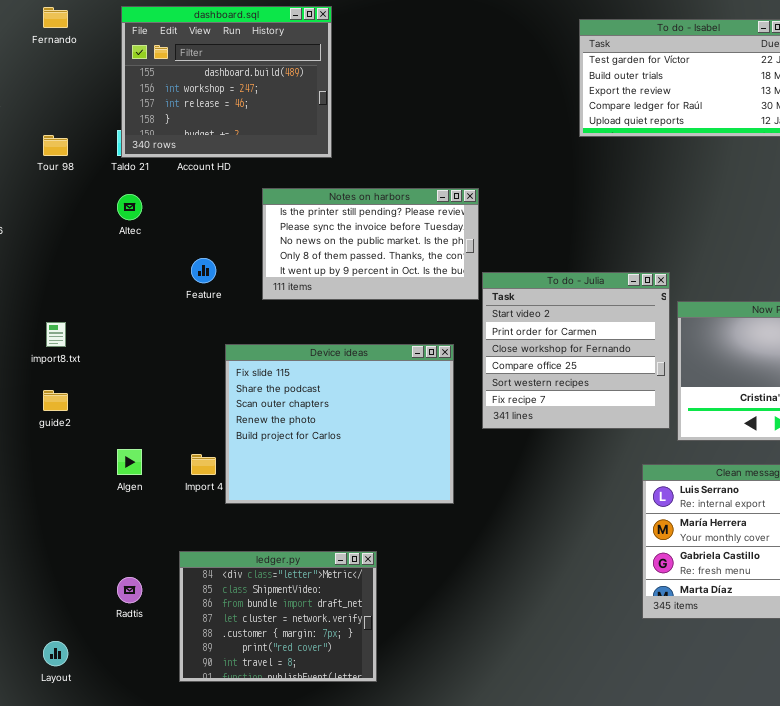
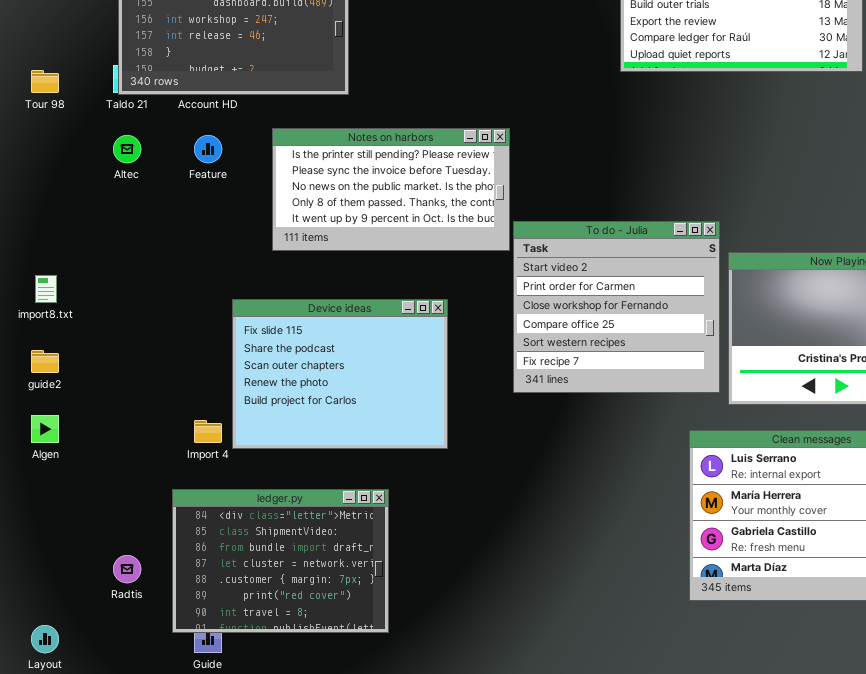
Feature: [191,258,216,283] -> [194,135,222,163], moved
Device ideas: [225,344,454,504] -> [232,299,448,449], resized
Algen: [117,449,142,475] -> [31,415,59,443], moved
ledger.py: [179,551,377,682] -> [172,489,389,633], moved

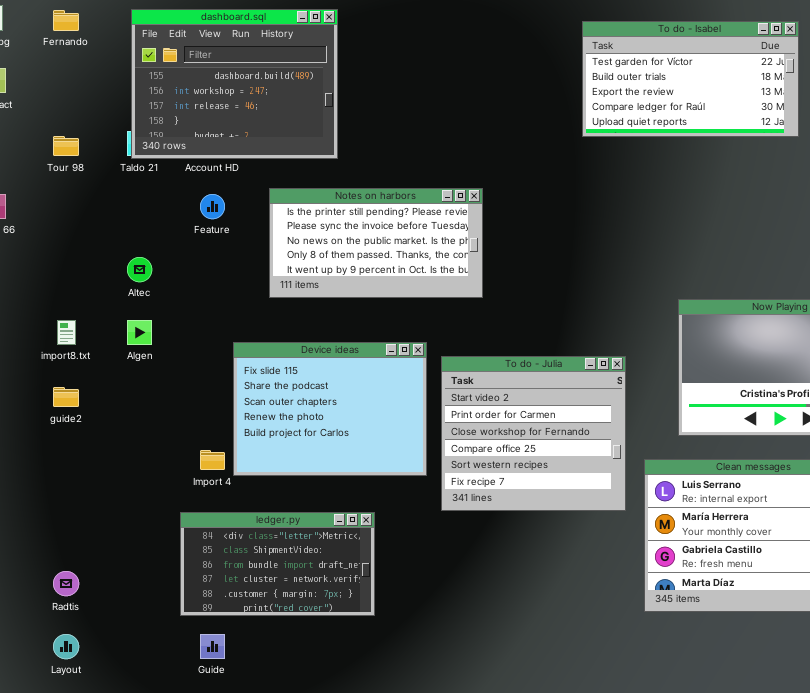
Altec: [113,135,141,163] -> [127,257,152,282], moved
To do - Julia: [513,221,720,393] -> [441,356,626,511], moved
Algen: [31,415,59,443] -> [127,320,152,345], moved
ledger.py: [172,489,389,633] -> [180,512,375,616], resized
Radtis: [113,555,141,583] -> [53,571,79,596], moved

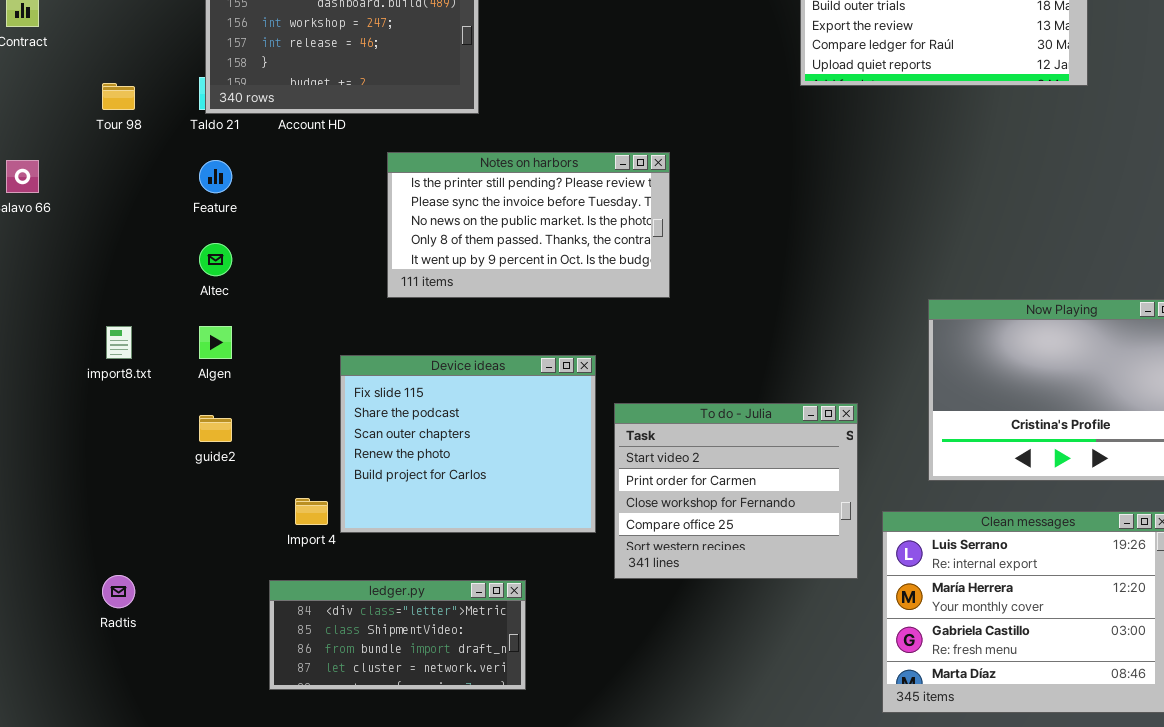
Feature: [200,194,225,219] -> [199,160,232,193], moved
To do - Julia: [441,356,626,511] -> [614,403,858,579], resized
guide2: [53,387,79,407] -> [199,415,232,442], moved
ledger.py: [180,512,375,616] -> [269,580,526,690], resized
Radtis: [53,571,79,596] -> [102,575,135,608], moved

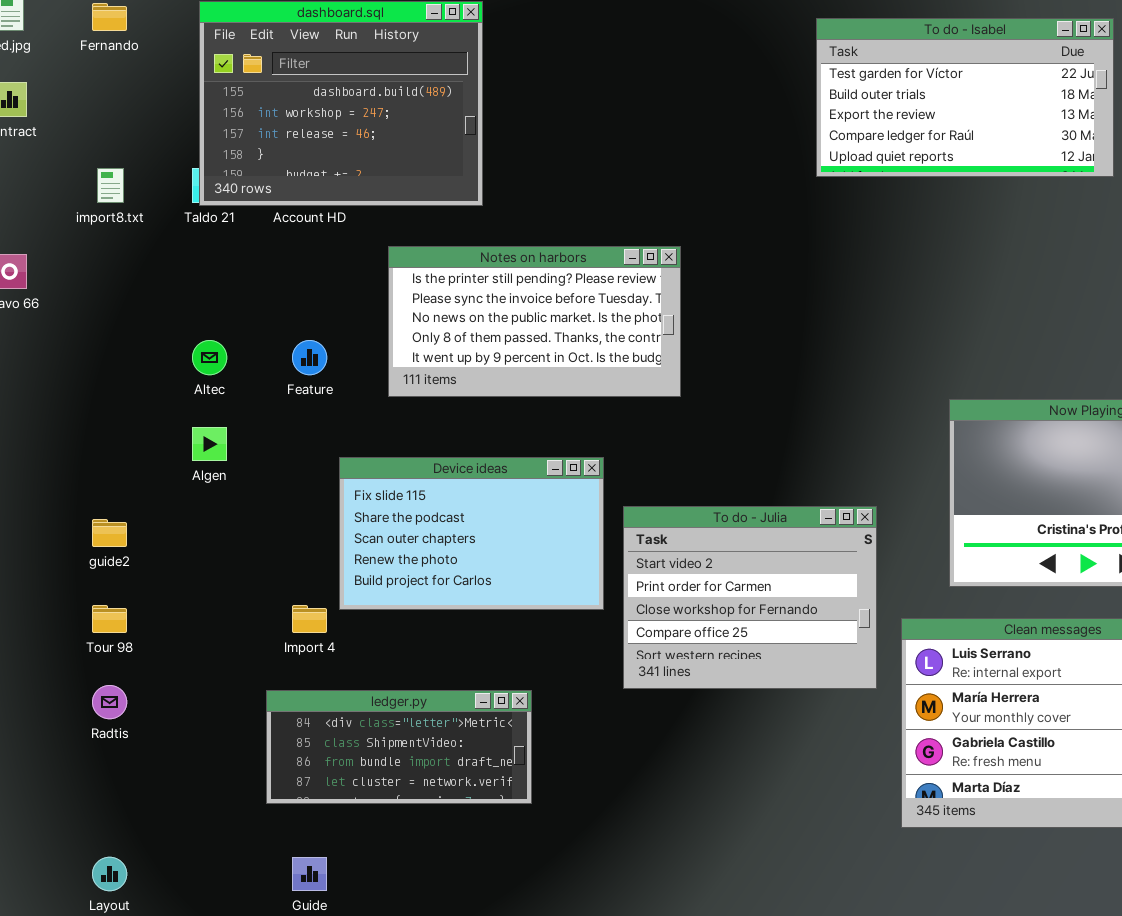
Tour 98: [102,83,135,110] -> [92,605,127,633], moved
Feature: [199,160,232,193] -> [292,340,327,375], moved
import8.txt: [106,326,132,359] -> [97,168,124,203], moved
Device ideas: [340,355,596,533] -> [339,457,604,610], resized
guide2: [199,415,232,442] -> [92,519,127,547], moved

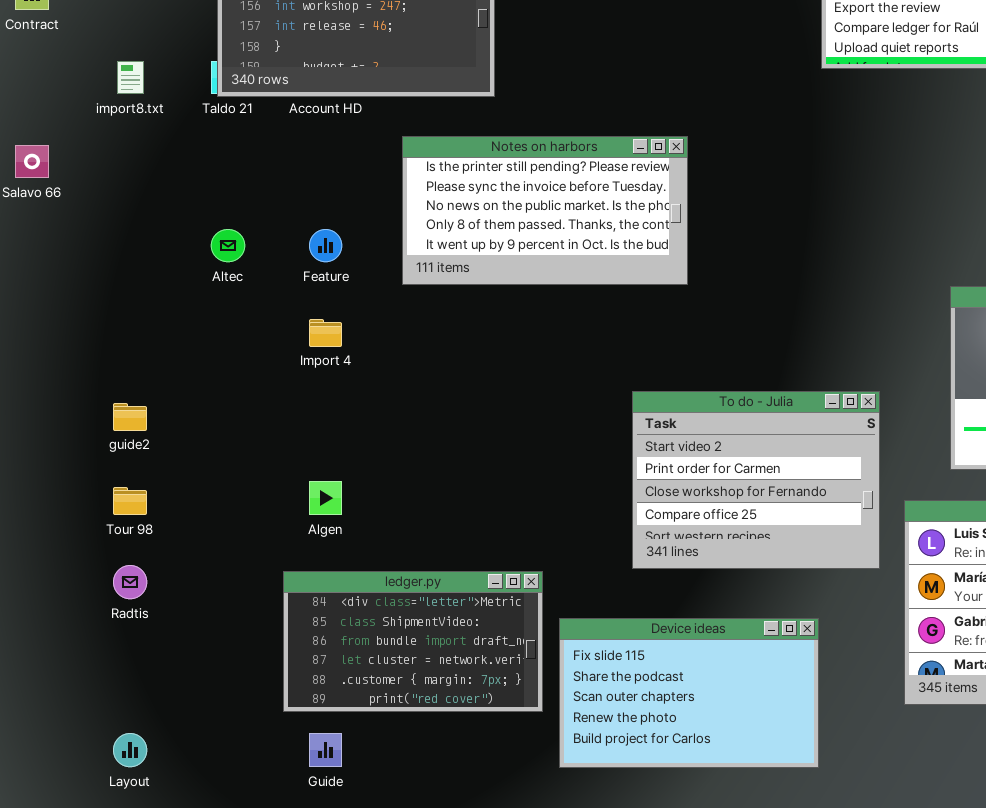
Algen: [192,427,227,461] -> [309,481,342,515], moved
Device ideas: [339,457,604,610] -> [559,618,819,768], moved
Import 4: [292,605,327,633] -> [309,319,342,347], moved
ledger.py: [266,690,532,804] -> [283,571,543,712], resized

